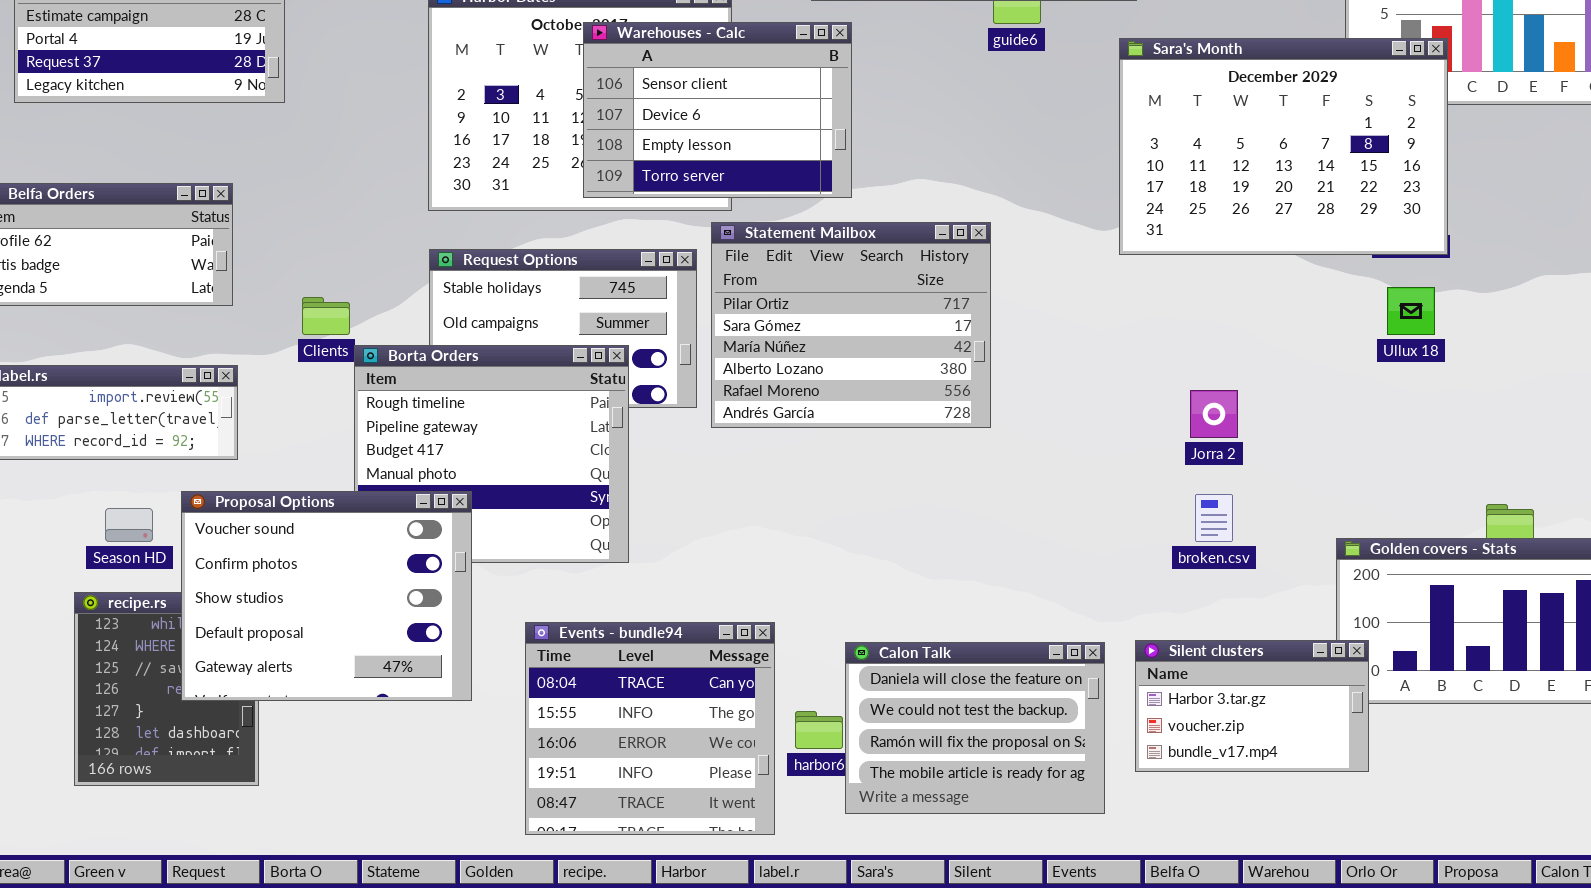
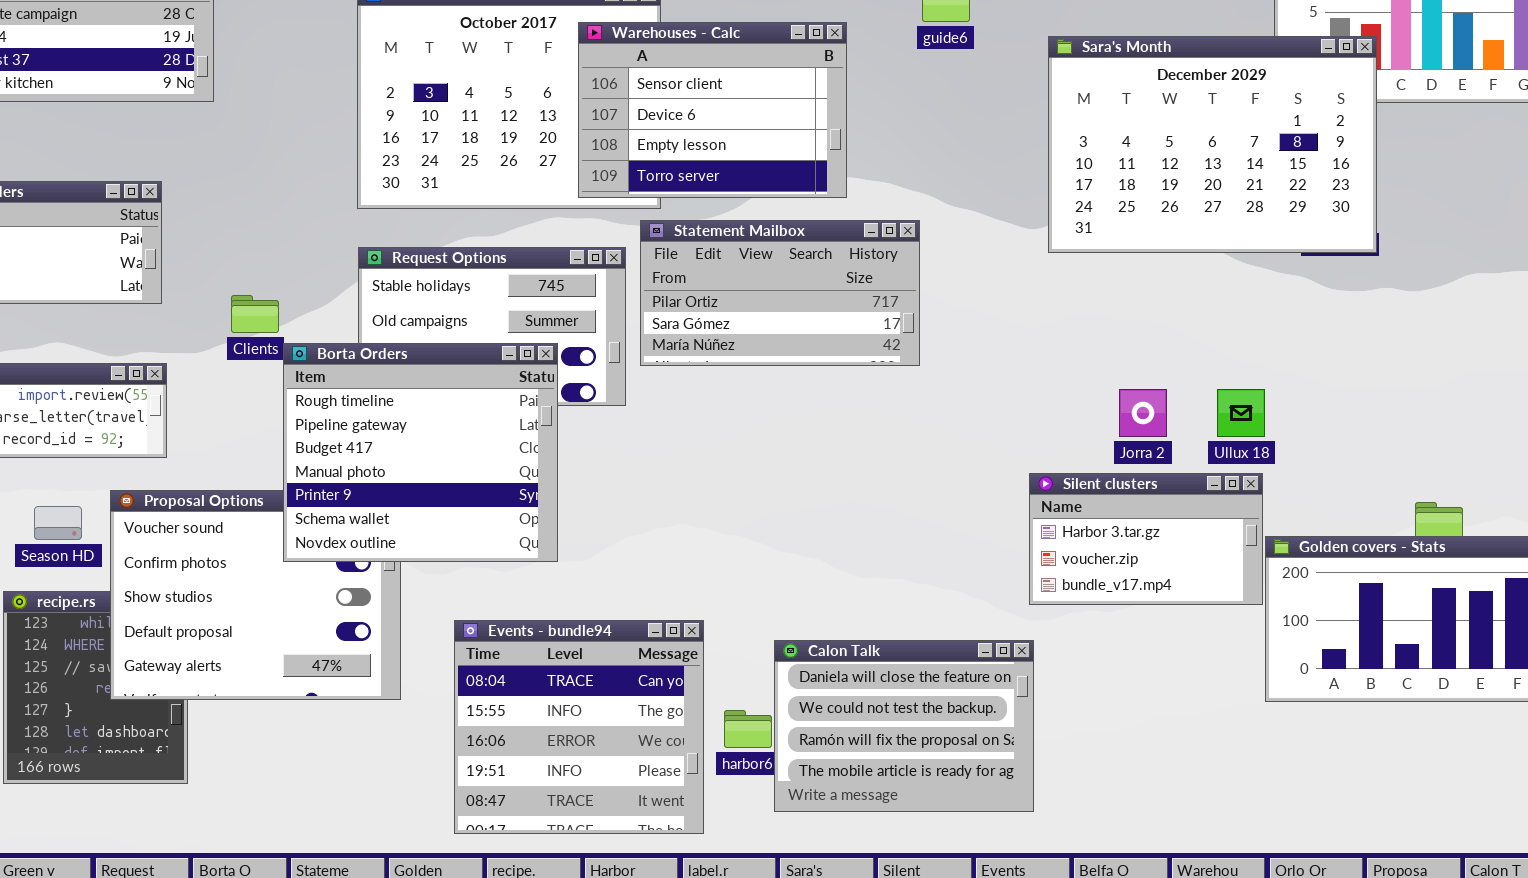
Warehouses - Calc: [583,22,852,198] -> [578,22,847,198], moved
Statement Mailbox: [711,222,991,428] -> [640,220,920,366], resized
Ullux 18: [1387,287,1435,335] -> [1217,389,1265,437], moved
Borta Orders: [354,345,629,563] -> [283,343,558,562], raised
Silent clusters: [1135,640,1369,772] -> [1029,473,1263,605], moved

